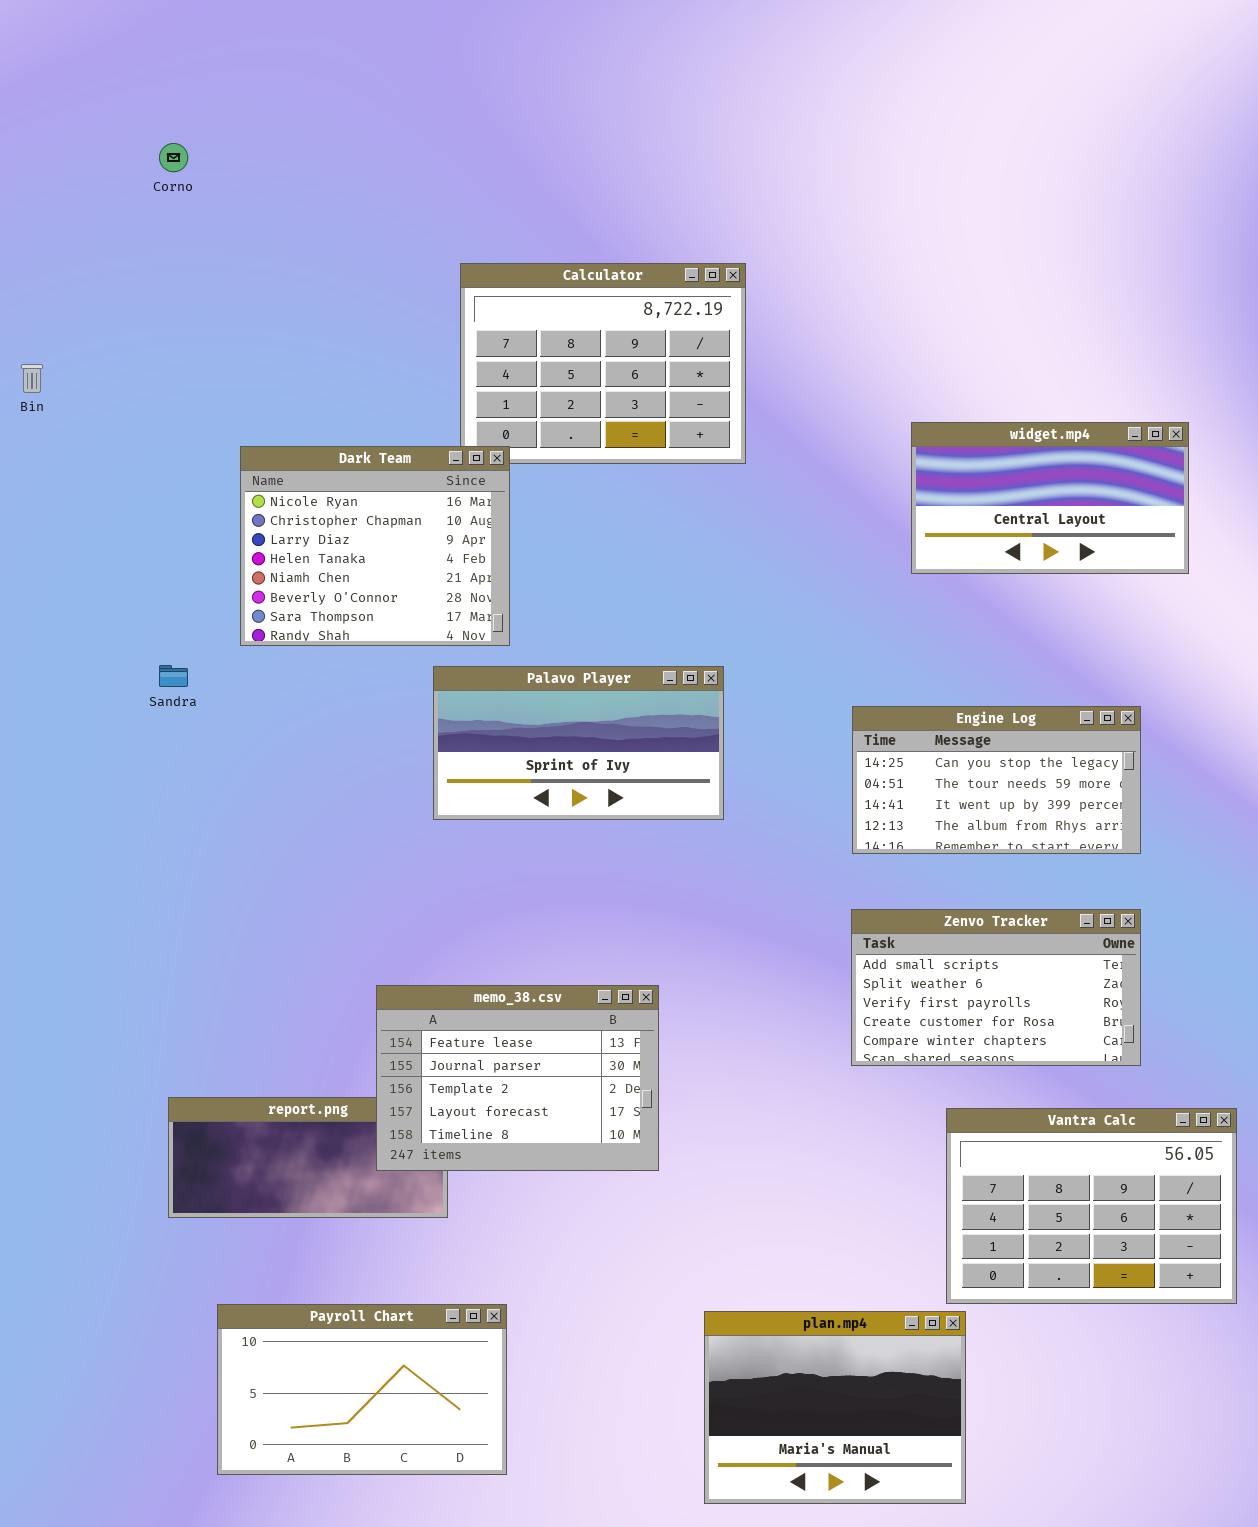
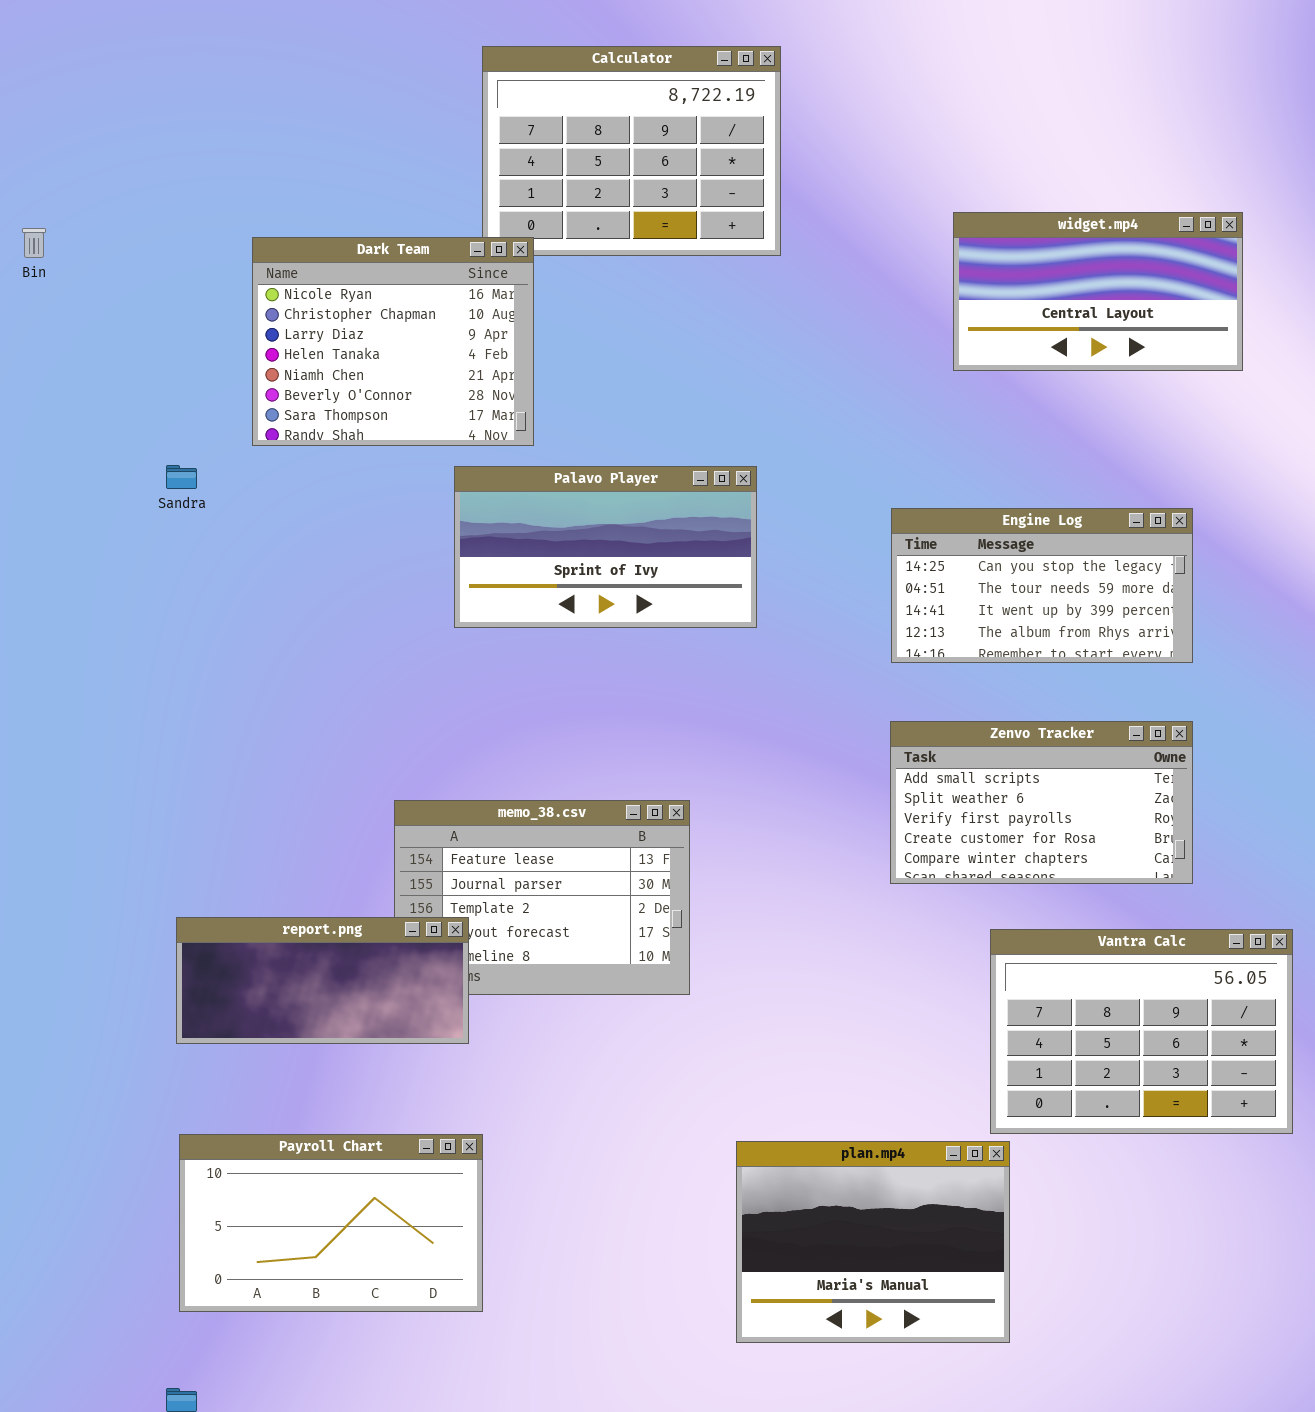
Bin: [21,364,43,393] -> [22,228,46,258], moved
report.png: [168,1097,448,1218] -> [176,917,469,1044], raised
Payroll Chart: [217,1304,507,1475] -> [179,1134,483,1312], moved

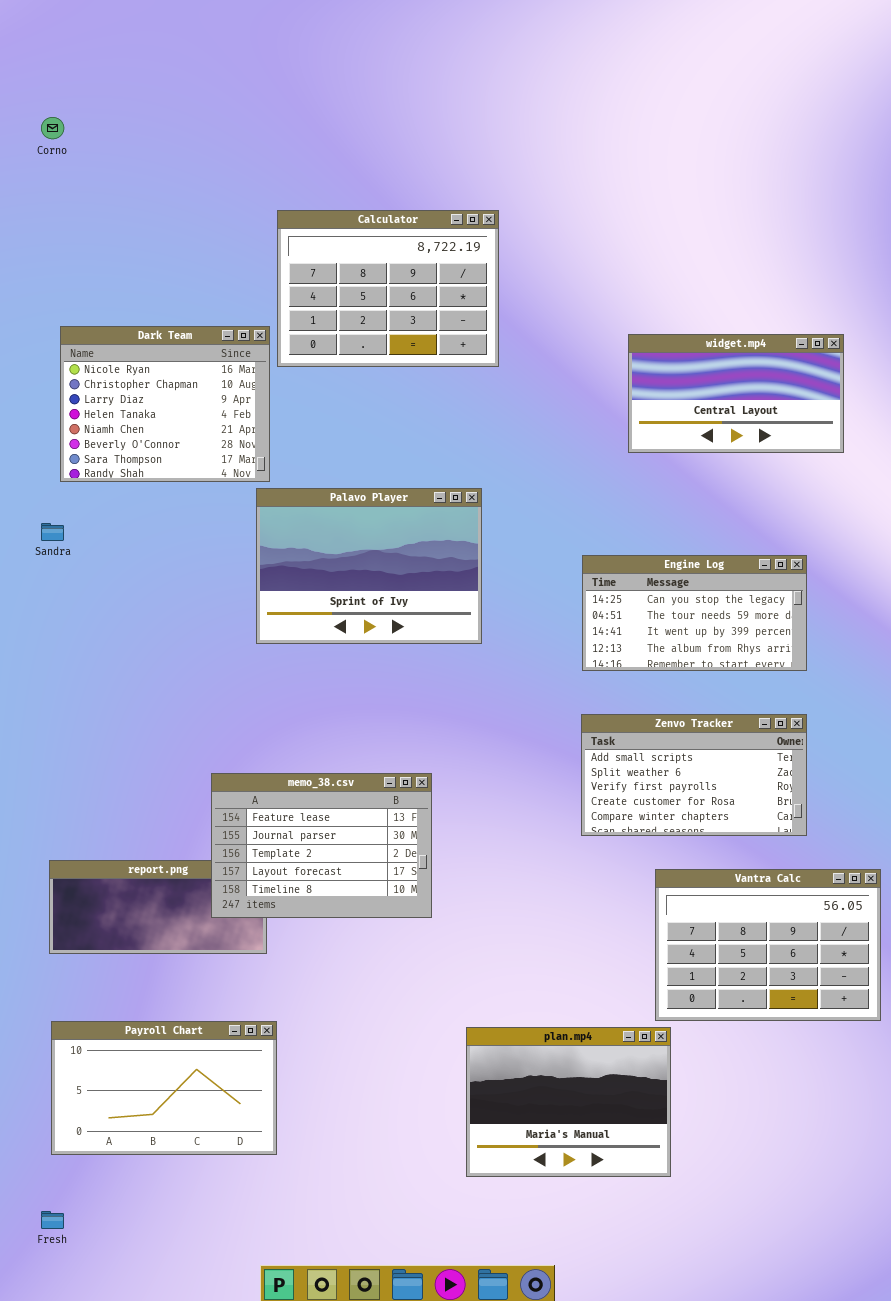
Dark Team: [252,237,534,446] -> [60,326,270,482], moved
Palavo Player: [454,466,757,628] -> [256,488,482,644], resized
memo_38.csv: [394,800,690,995] -> [211,773,432,918], raised

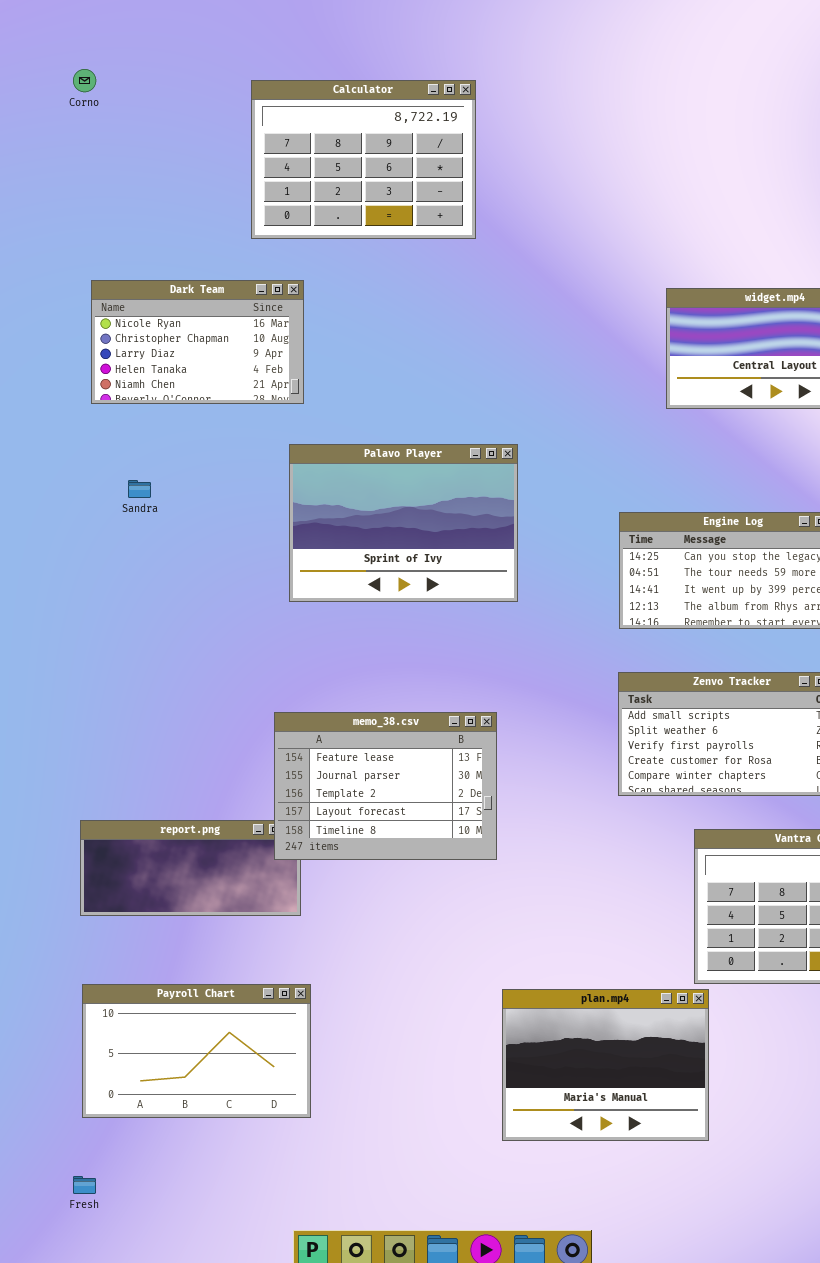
Calculator: [277,210,499,367] -> [251,80,476,239], moved
Dark Team: [60,326,270,482] -> [91,280,304,404], resized
Sandra: [41,523,64,541] -> [128,480,151,498], moved
memo_38.csv: [211,773,432,918] -> [274,712,497,860], moved

